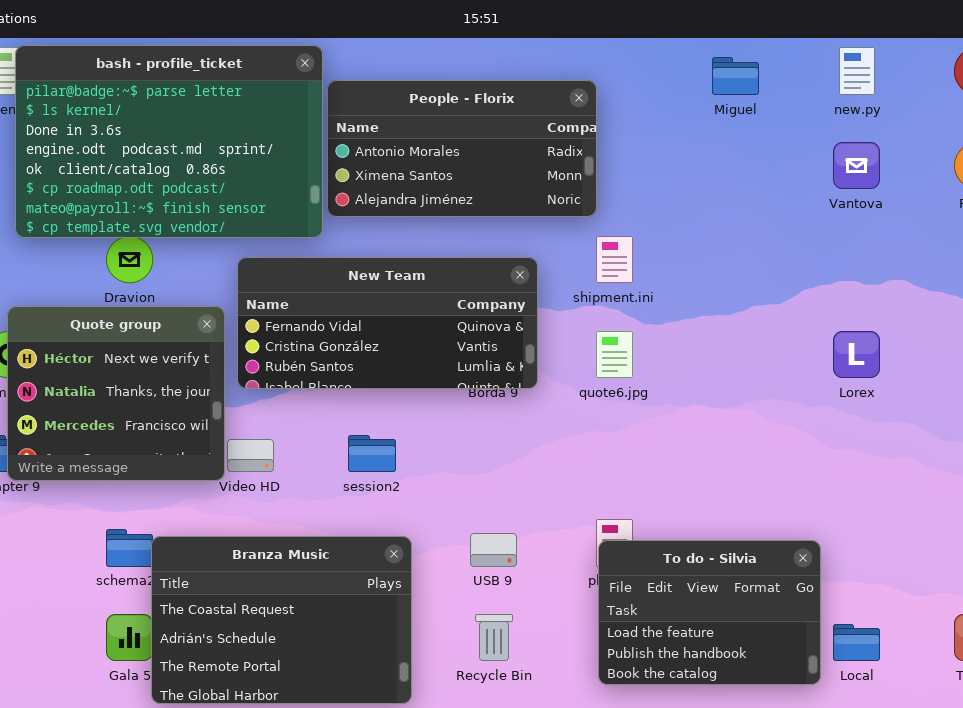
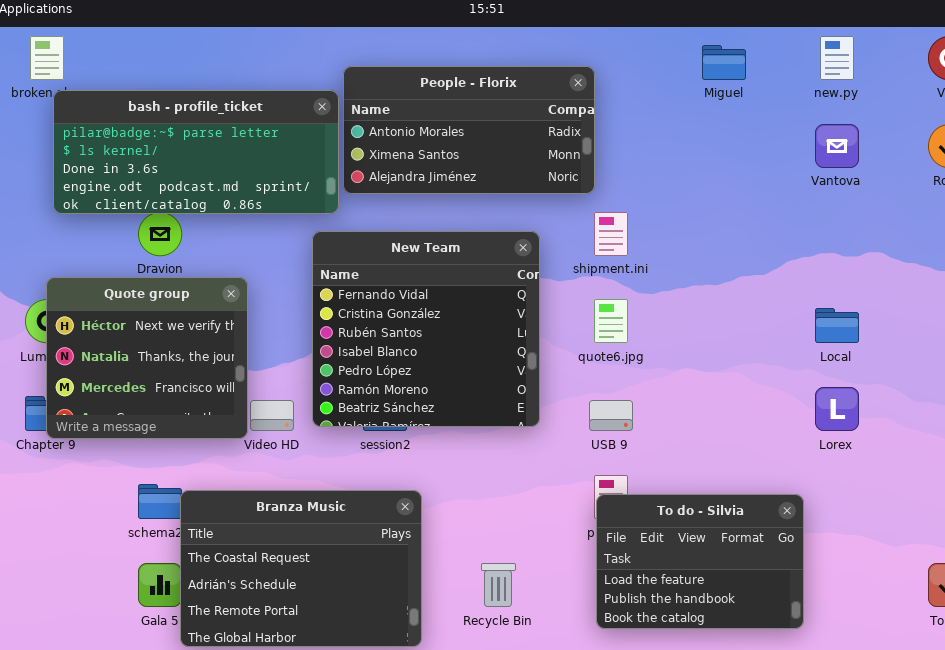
bash - profile_ticket: [15,45,323,238] -> [53,90,339,214], resized
New Team: [237,257,538,389] -> [312,231,540,427], resized
Lorex: [833,331,880,378] -> [815,387,859,431], moved
USB 9: [470,533,517,567] -> [589,400,633,431], moved
Local: [833,624,880,661] -> [815,308,859,343], moved

